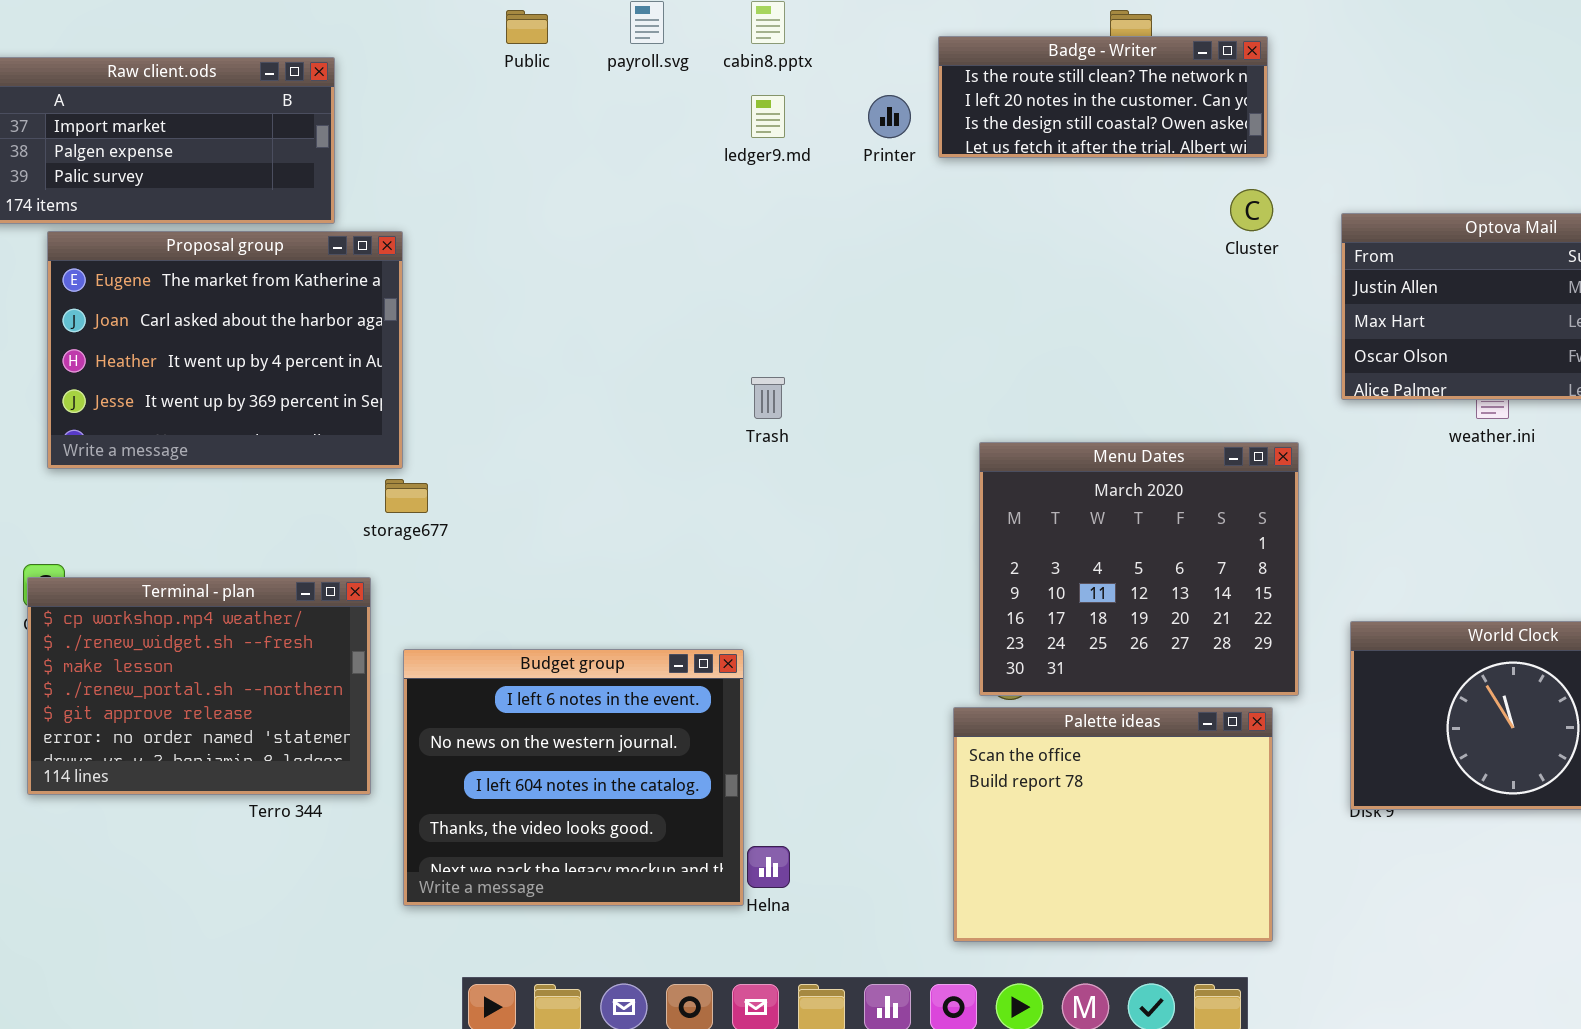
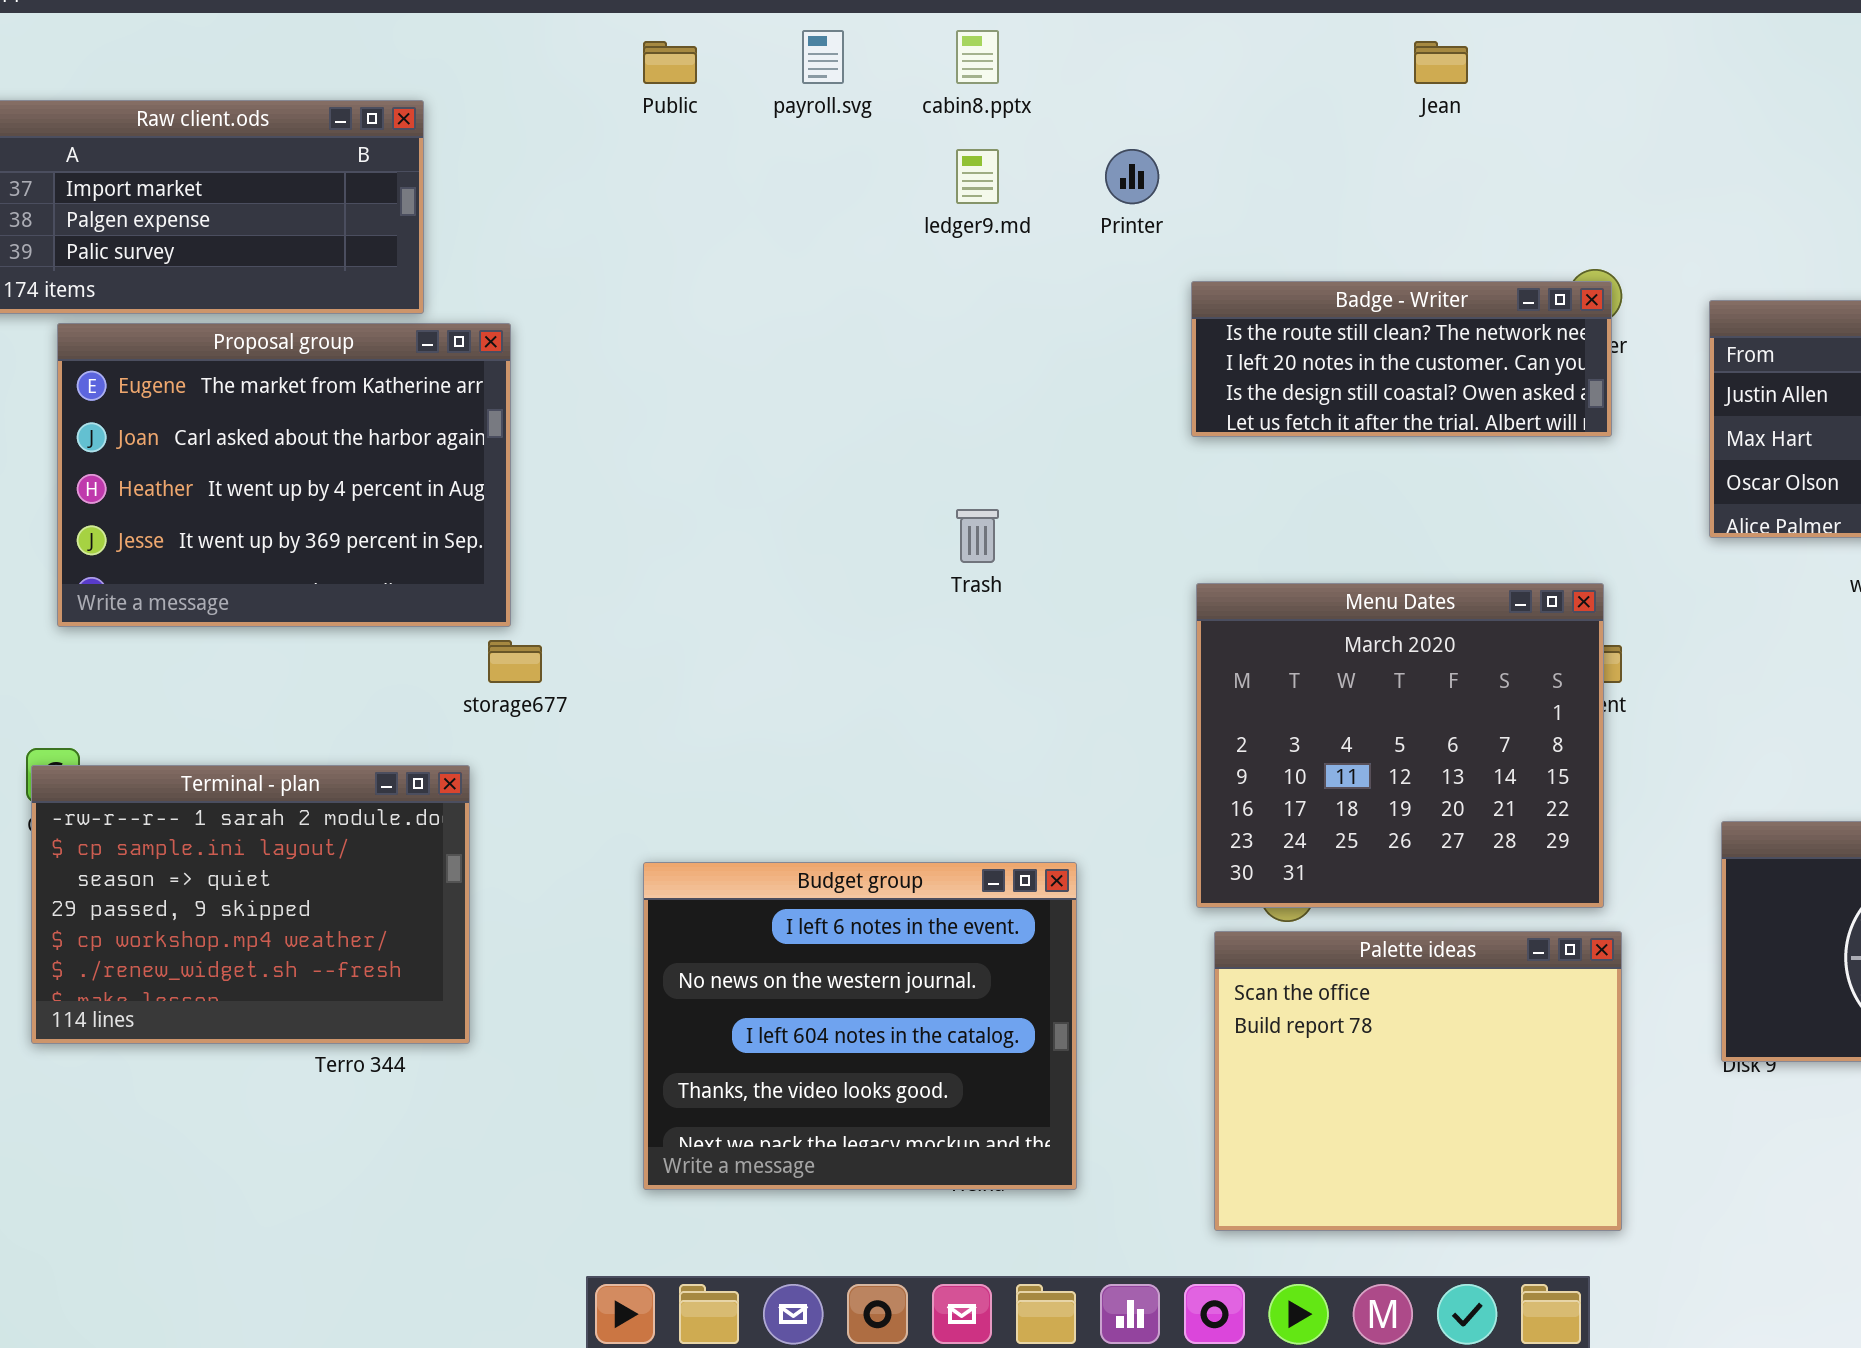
Badge - Writer: [938,36,1268,158] -> [1191,281,1612,437], moved
Menu Dates: [979,442,1299,696] -> [1196,583,1604,908], moved
Terminal - plan: [27,577,371,795] -> [31,765,470,1044], scrolled up 4 rows
Budget group: [403,649,744,906] -> [643,862,1077,1190], moved

